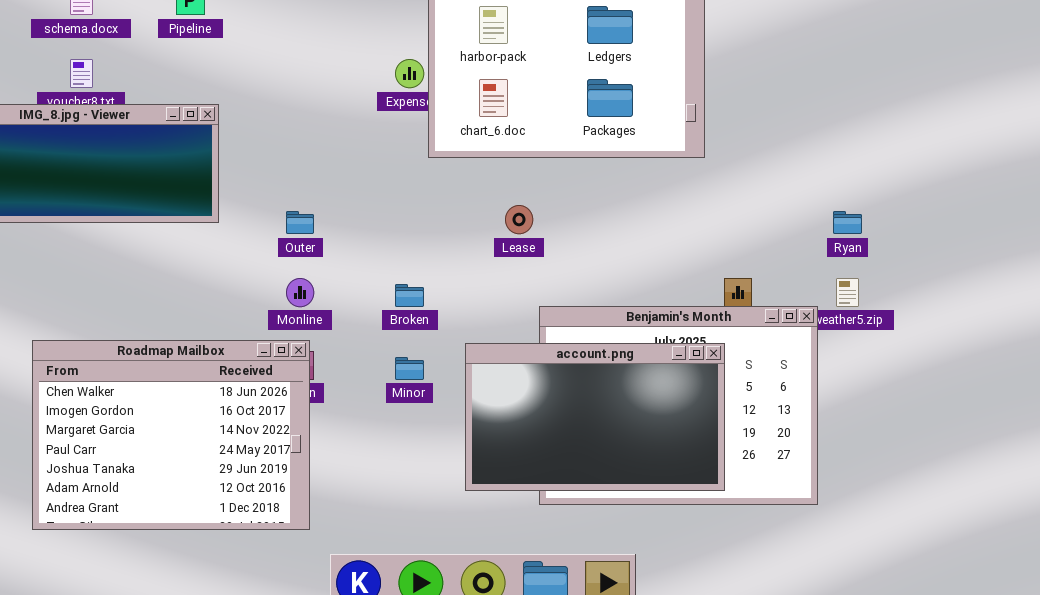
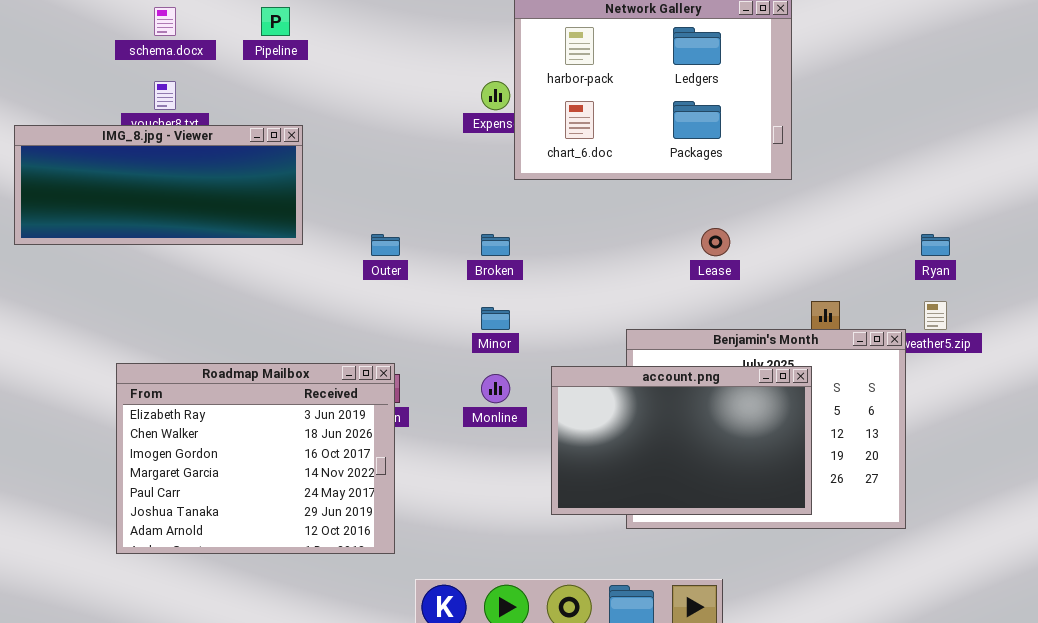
Lease: [505,205,533,234] -> [701,228,730,256], moved
Monline: [286,278,314,307] -> [481,374,510,403], moved
Broken: [395,284,424,307] -> [481,234,510,256], moved
Roadmap Mailbox: [32,340,310,530] -> [116,363,395,554], scrolled up 1 row
Minor: [395,357,424,380] -> [481,307,510,330], moved

